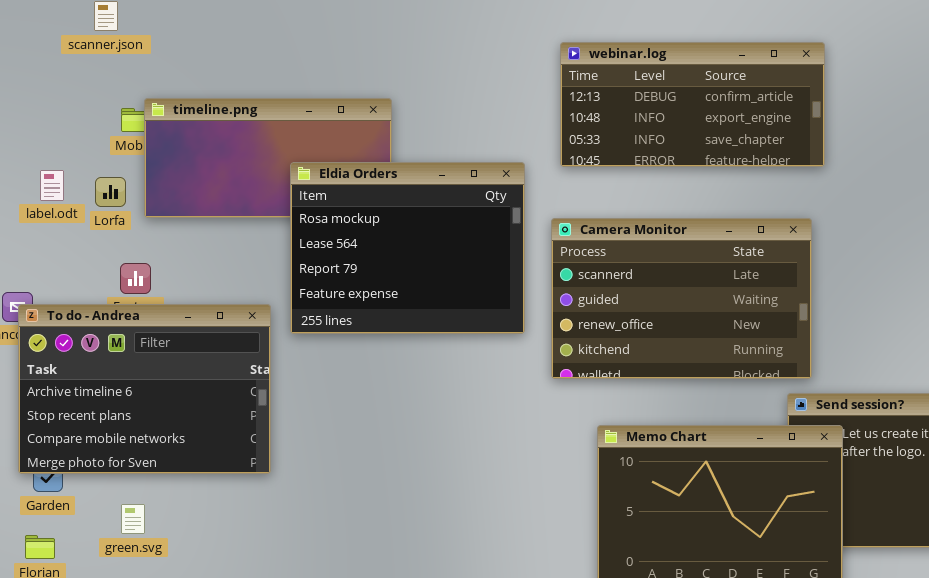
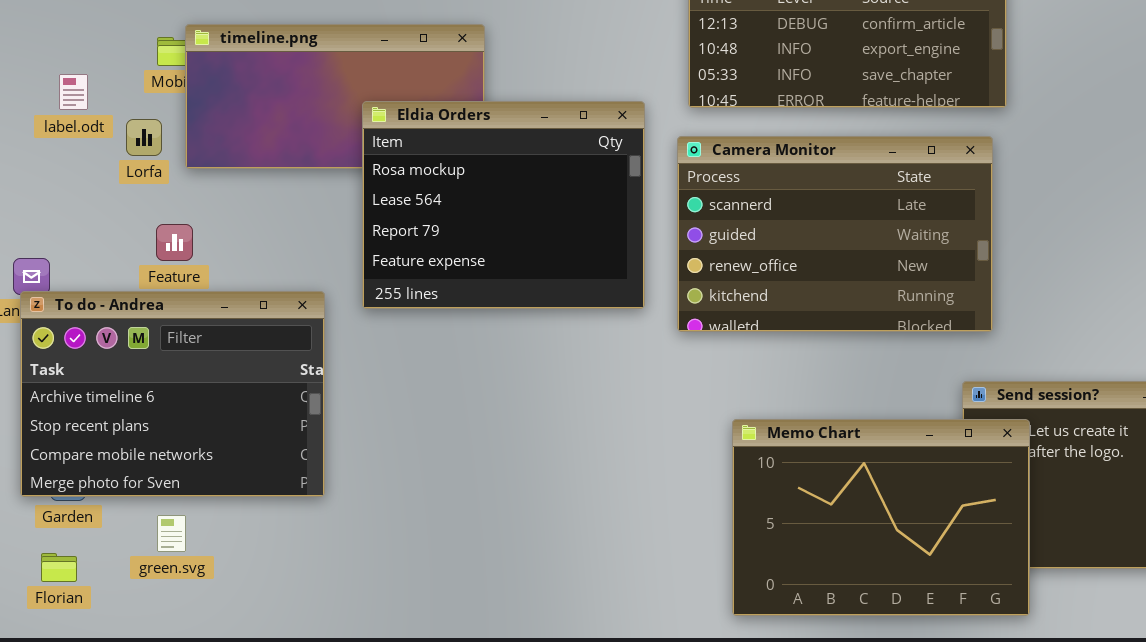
label.odt: [40,170,64,201] -> [59,74,88,110], moved
Camera Monitor: [551,218,812,379] -> [677,136,993,332], moved
To do - Andrea: [18,304,271,474] -> [20,291,325,497], moved

